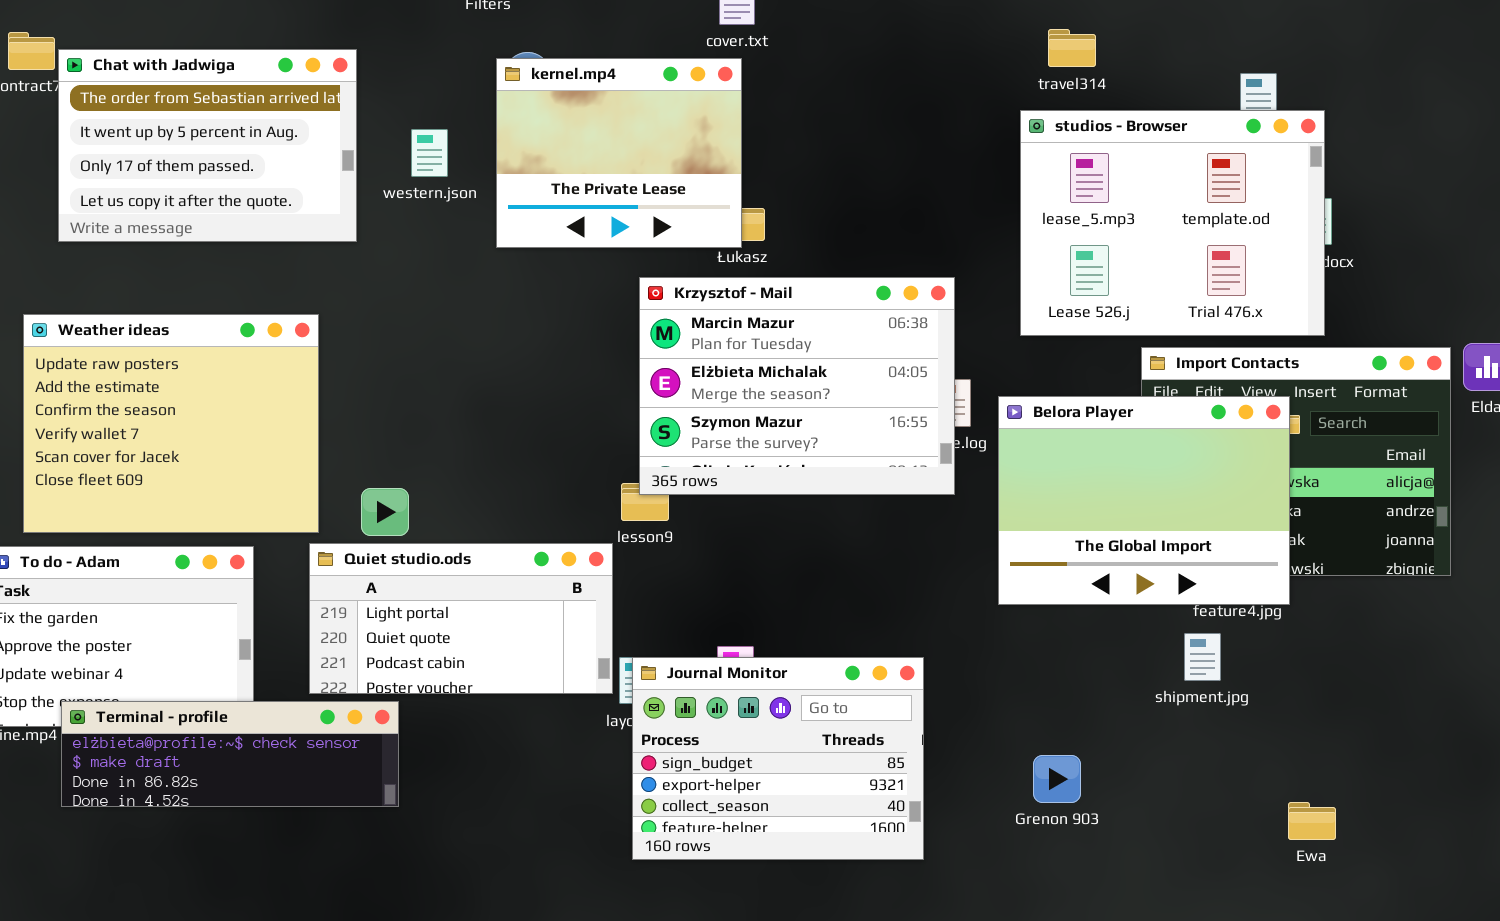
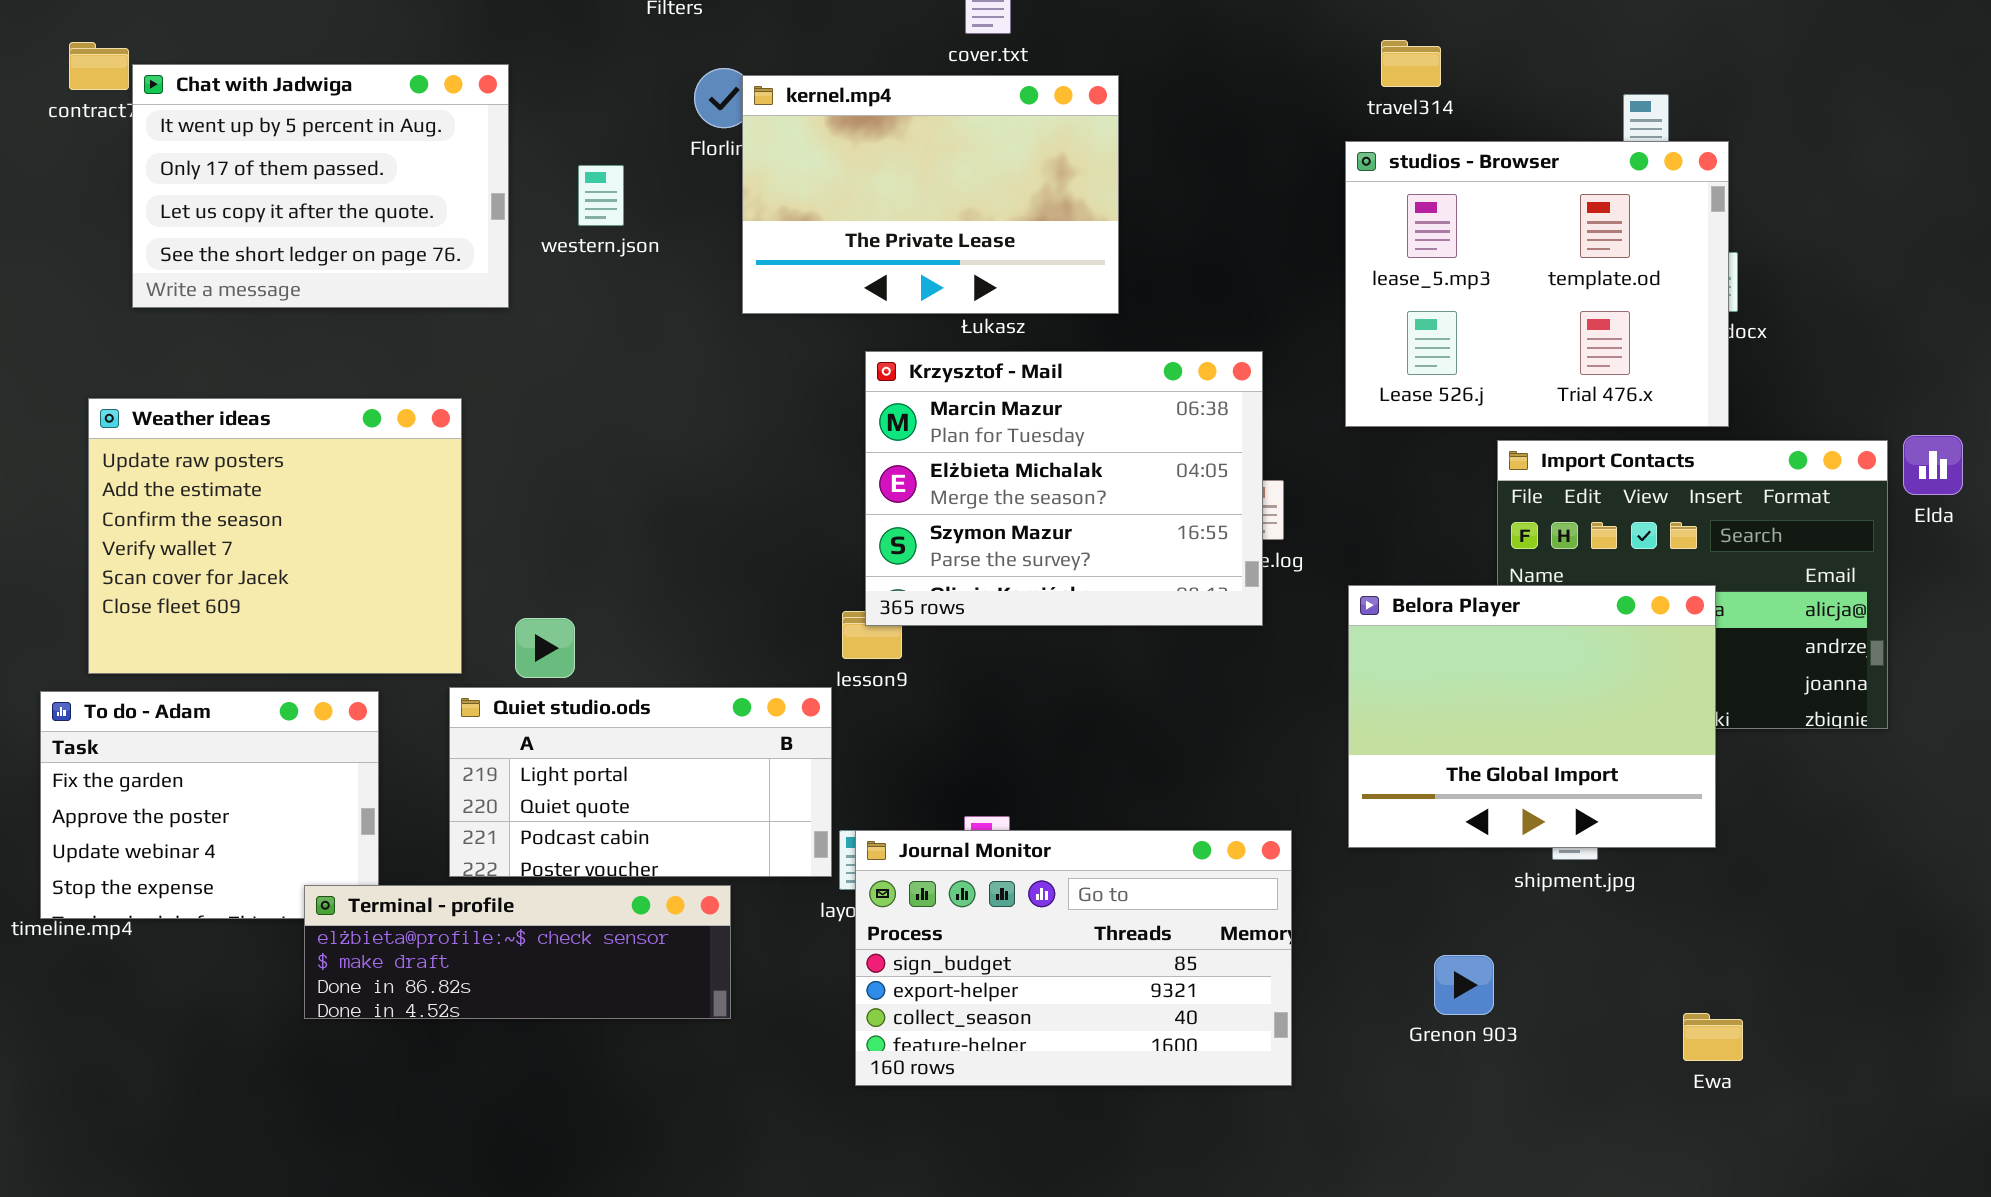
Chat with Jadwiga: [58,49,357,242] -> [132,64,509,308], scrolled down 1 row
kernel.mp4: [496,58,742,248] -> [742,75,1119,314], moved, resized
Belora Player: [998,396,1290,605] -> [1348,585,1716,848], moved
Journal Monitor: [632,657,924,860] -> [855,830,1292,1086], resized
Terminal - profile: [61,701,399,807] -> [304,885,731,1019], moved
Grenon 903: [1033,755,1081,803] -> [1434,955,1494,1015], moved

